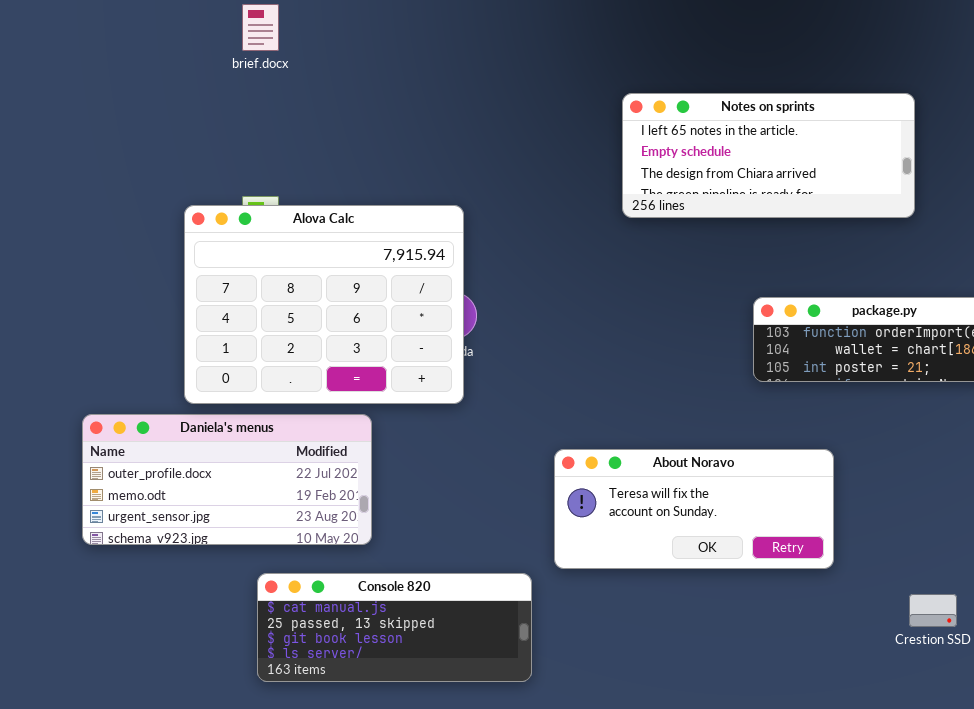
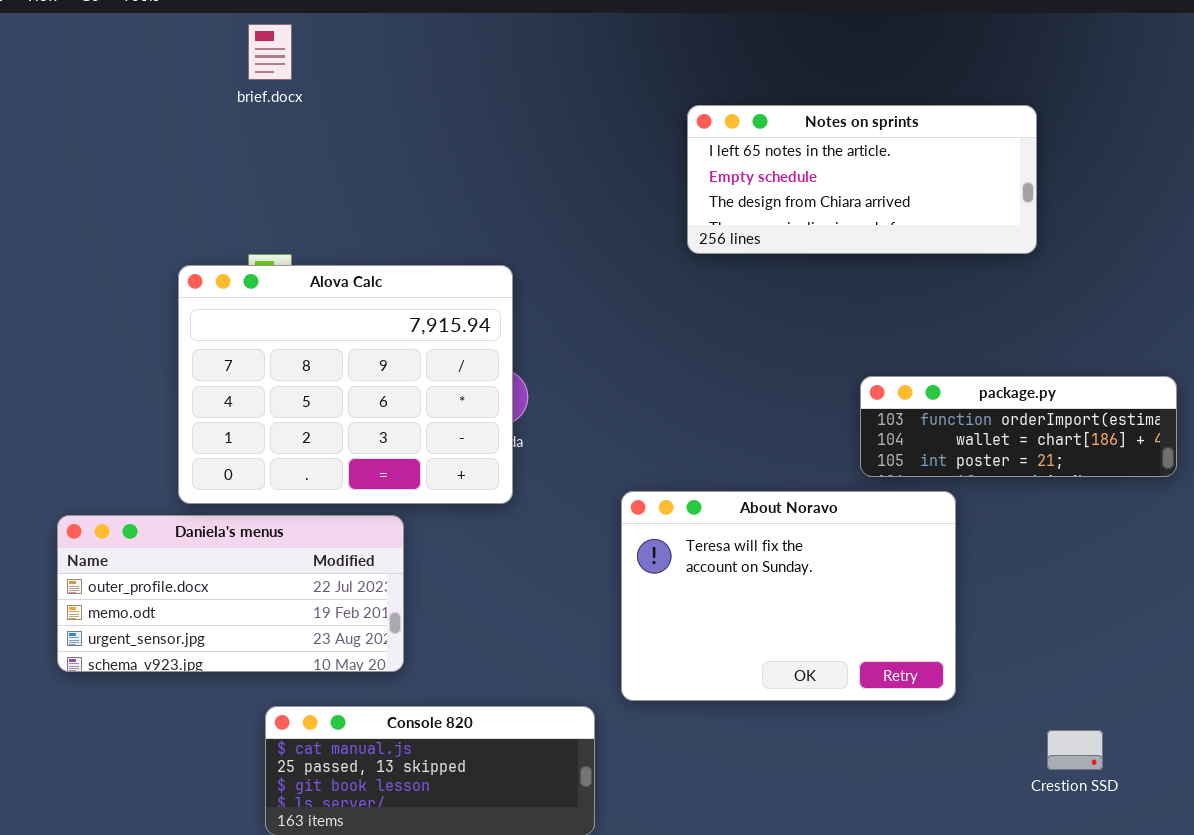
Notes on sprints: [622,93,915,218] -> [687,105,1037,254], moved
About Noravo: [554,449,834,569] -> [621,491,956,701], resized

